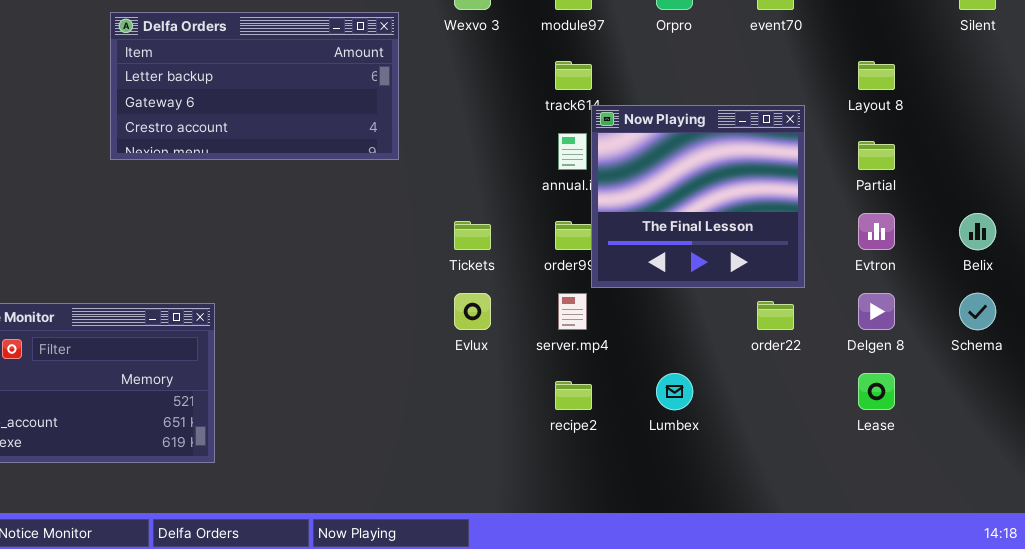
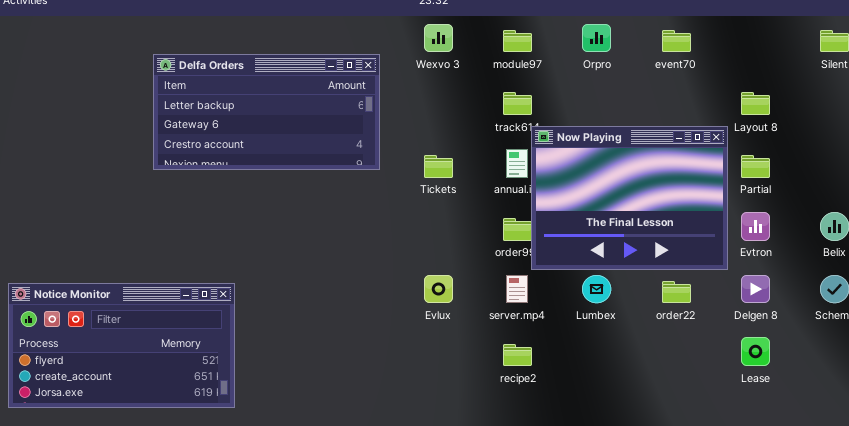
Now Playing: [591,105,805,288] -> [531,126,728,270], resized
Tickets: [454,221,491,250] -> [424,155,453,178], moved
Lumbex: [656,373,693,410] -> [582,275,611,303], moved

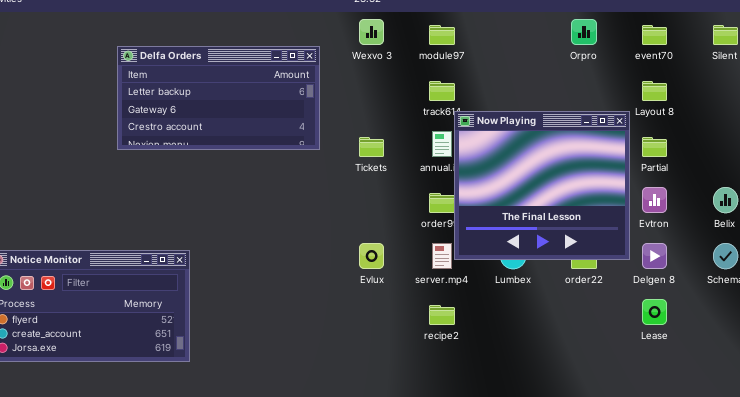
Orpro: [582,24,611,52] -> [571,19,597,45], moved
event70: [662,30,691,52] -> [642,25,667,45], moved
Now Playing: [531,126,728,270] -> [454,111,630,260], resized

